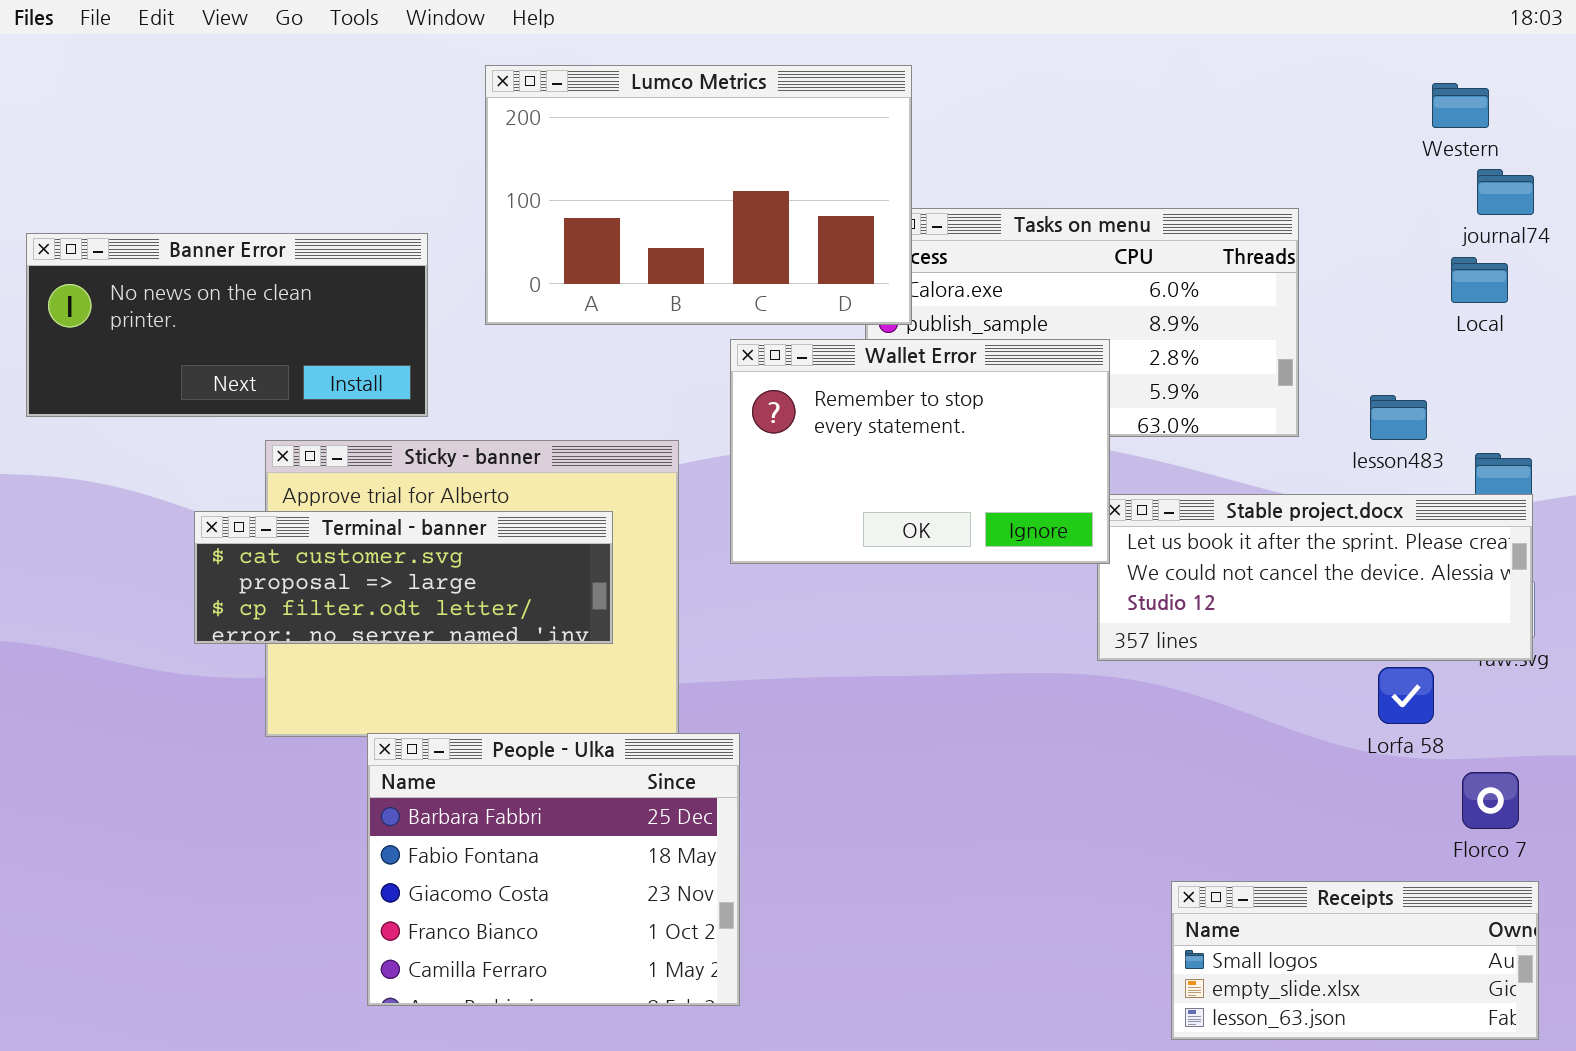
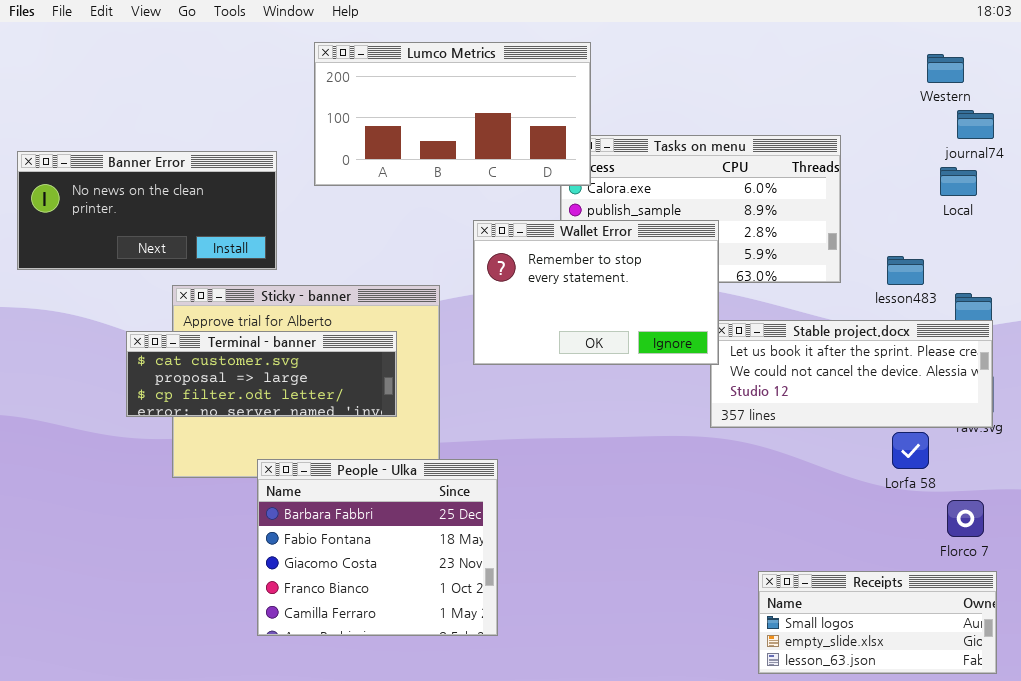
Lumco Metrics: [485,65,912,325] -> [314,42,591,186], resized
People - Ulka: [367,733,740,1006] -> [257,459,498,636], moved

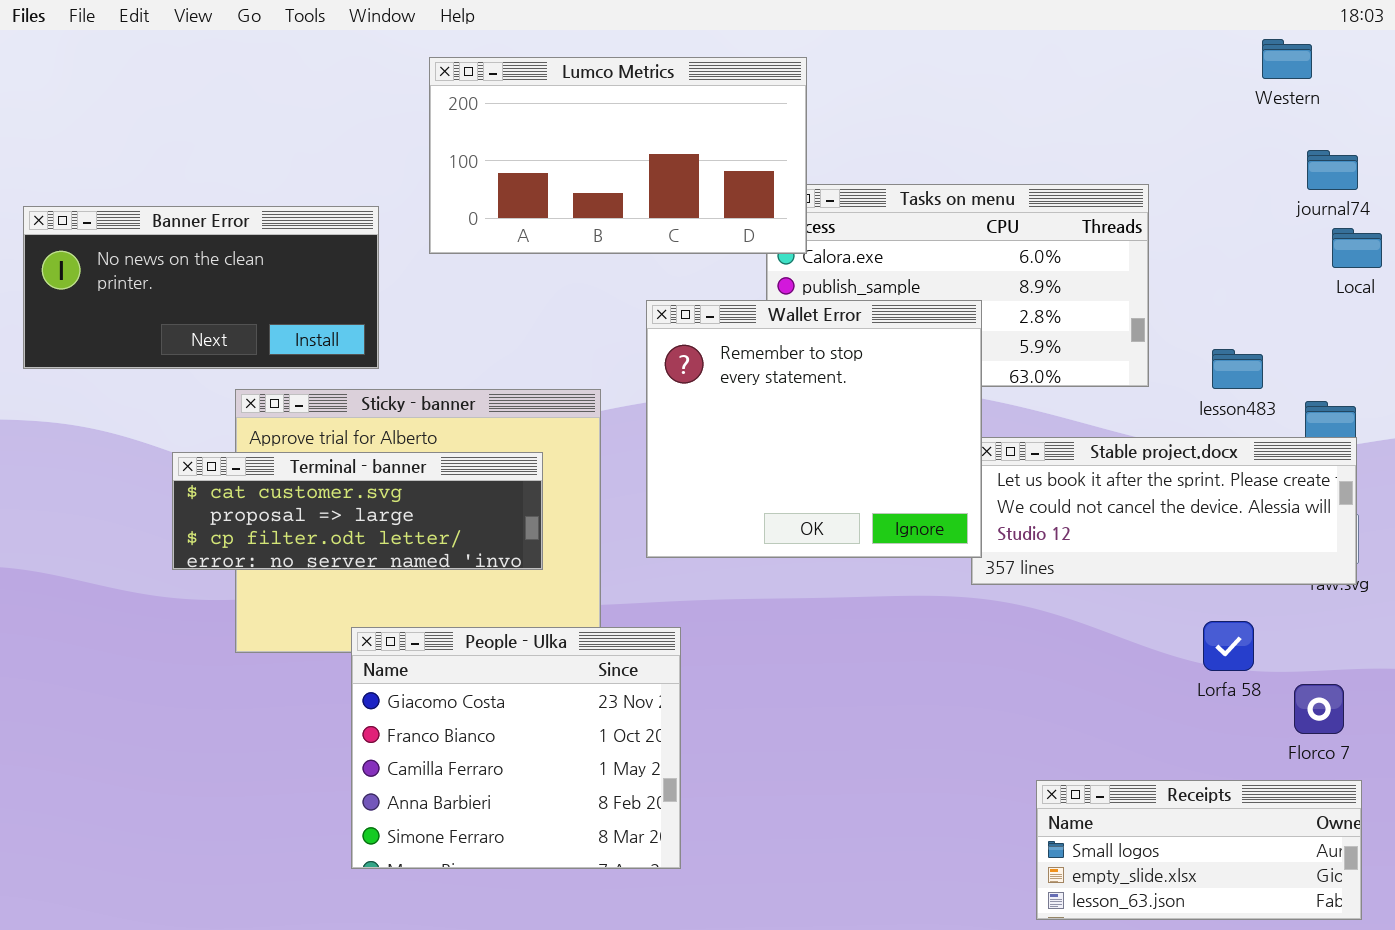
Western: [927,54,964,83] -> [1262,39,1312,79], moved
Local: [940,167,977,196] -> [1332,228,1382,268], moved
Wallet Error: [473,220,719,365] -> [646,300,982,558], resized
Lorfa 58: [892,432,929,469] -> [1203,621,1254,671], moved
People - Ulka: [257,459,498,636] -> [351,627,681,869], scrolled down 2 rows

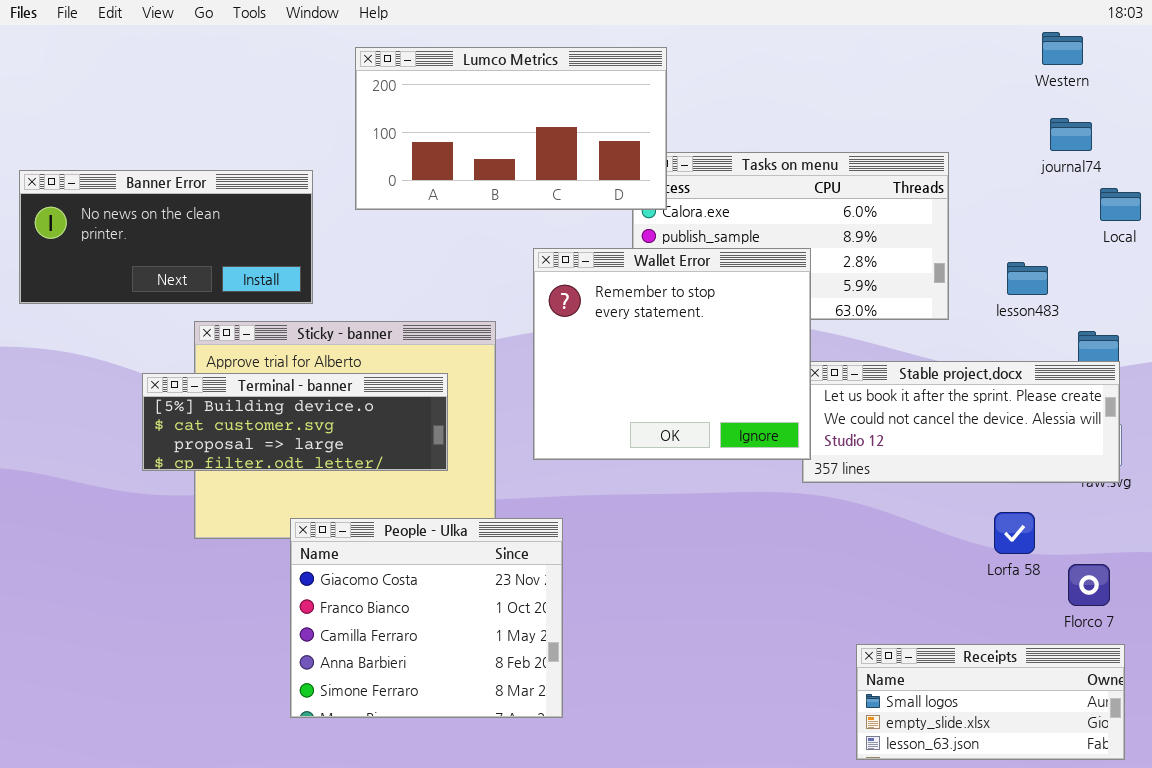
journal74: [1307,150,1358,190] -> [1050,118,1092,151], moved
lesson483: [1212,349,1263,389] -> [1007,262,1048,295], moved
Terminal - banner: [172,452,543,570] -> [142,373,448,471], scrolled up 1 row

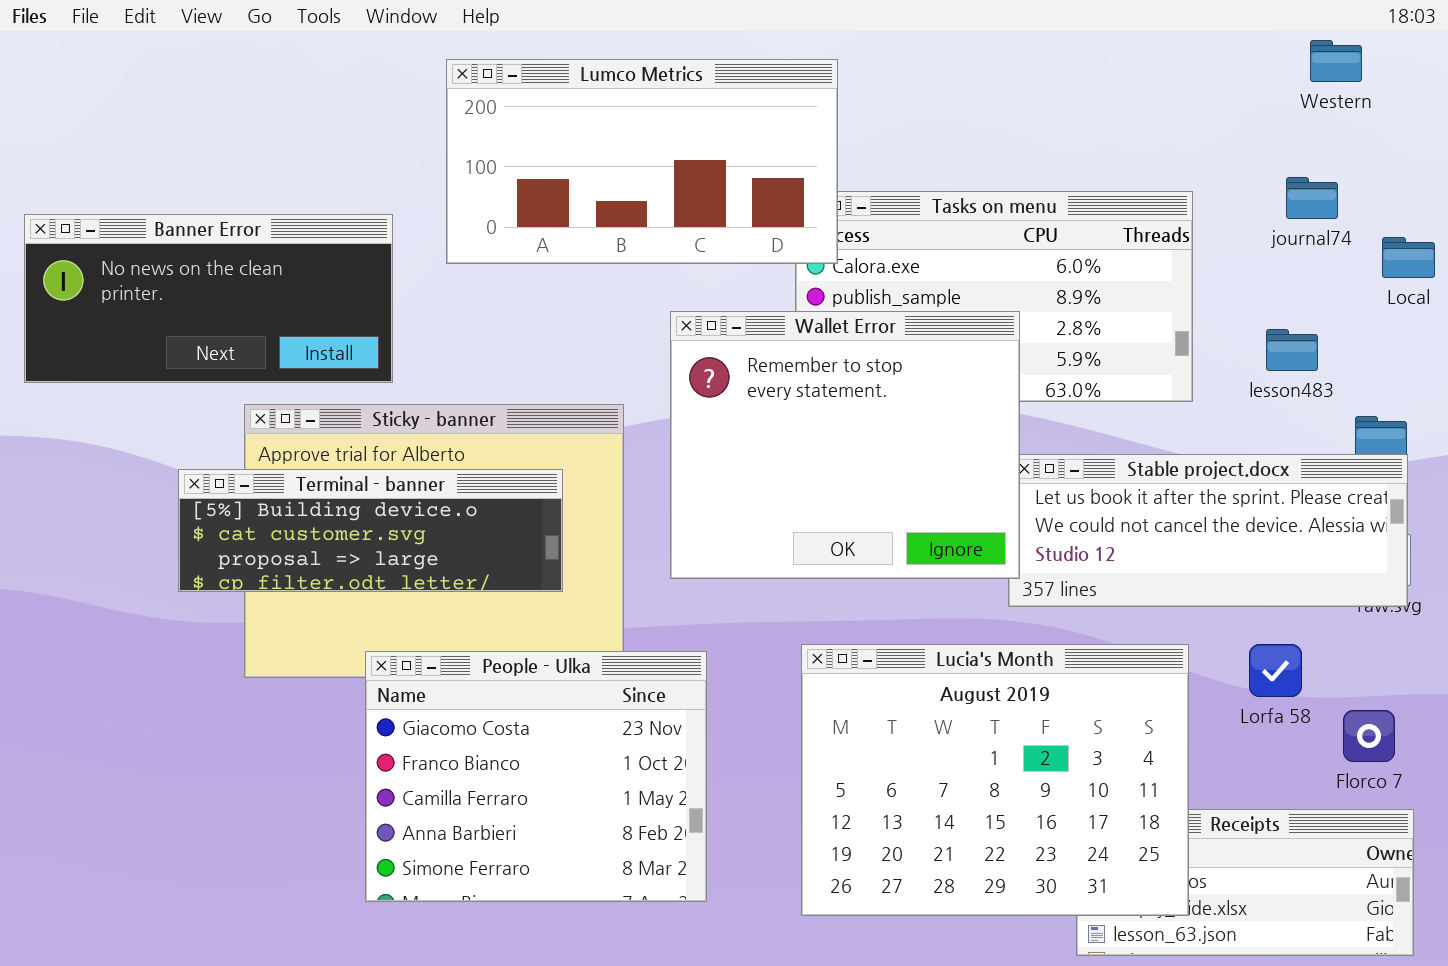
journal74: [1050,118,1092,151] -> [1286,177,1338,219], moved
Lucia's Month: none -> [801,644,1189,916], opened

